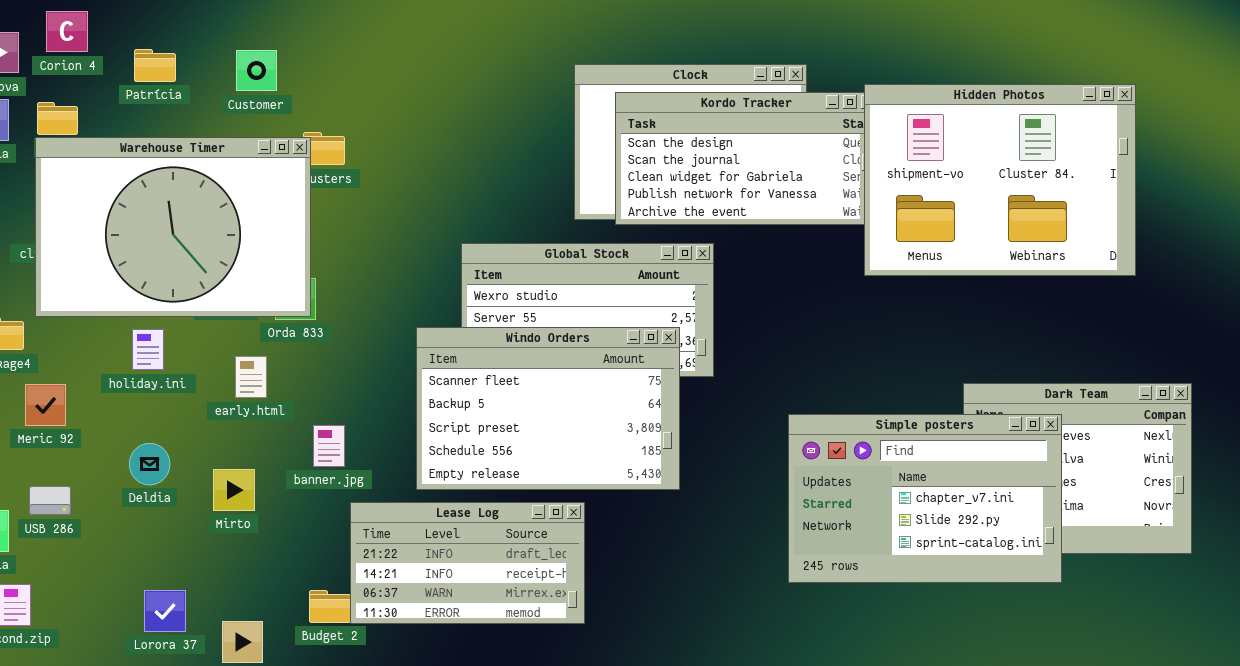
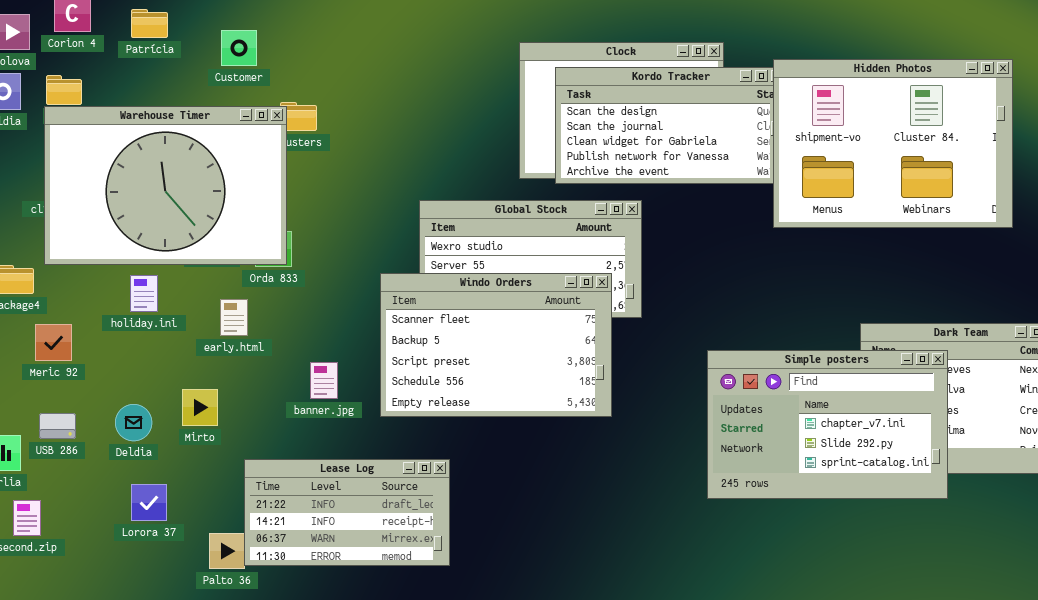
Patrícia: [134,49,176,82] -> [131,9,168,38], moved
banner.jpg: [313,425,345,467] -> [310,362,338,399], moved
Deldia: [129,443,170,485] -> [115,404,152,441], moved
Mirto: [213,469,255,511] -> [182,389,218,426], moved
Lease Log: [350,502,585,624] -> [244,459,450,566], moved
Lorora 37: [144,590,186,632] -> [131,484,167,521], moved

